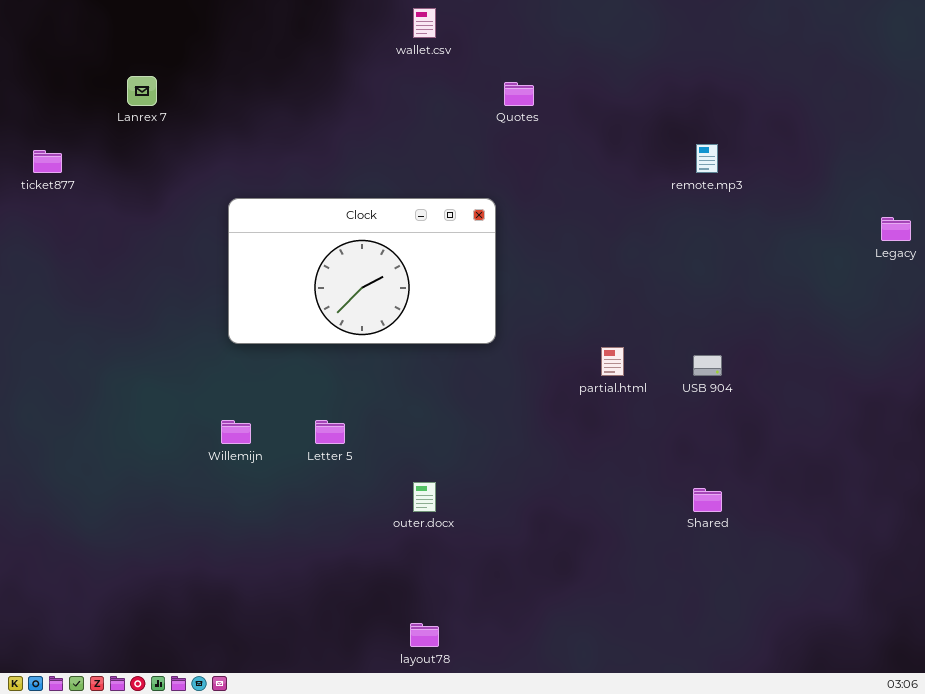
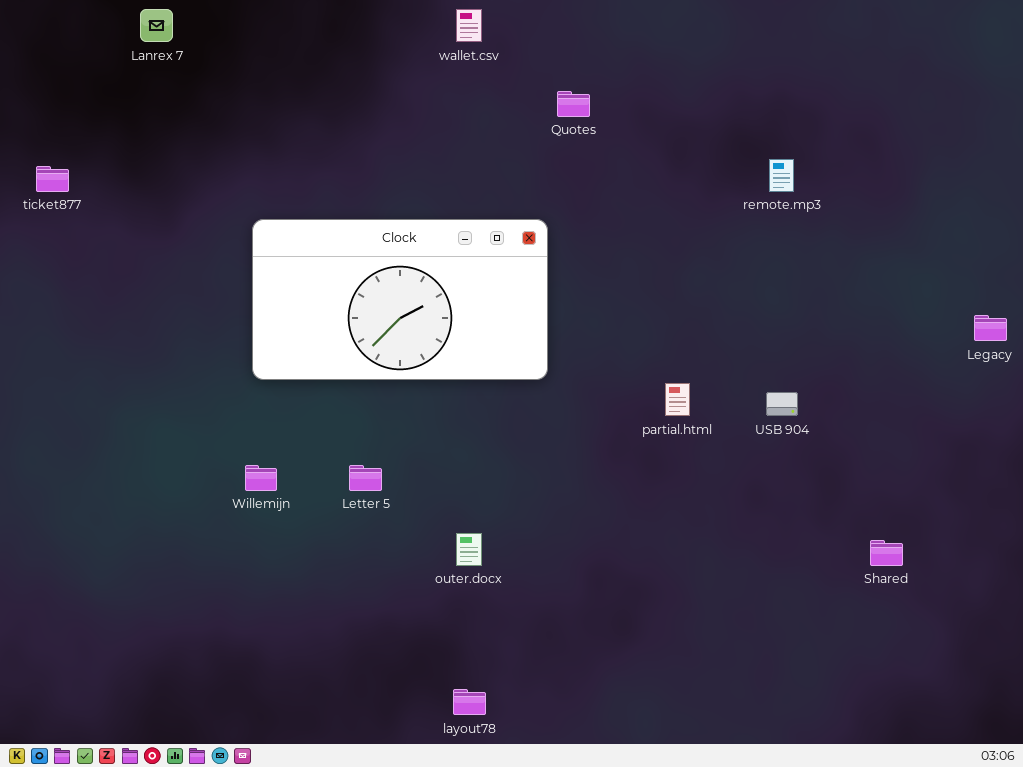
Lanrex 7: [127,76,157,106] -> [140,9,173,42], moved
Legacy: [881,217,911,241] -> [974,315,1007,341], moved
Shared: [693,488,722,512] -> [870,540,903,566], moved

